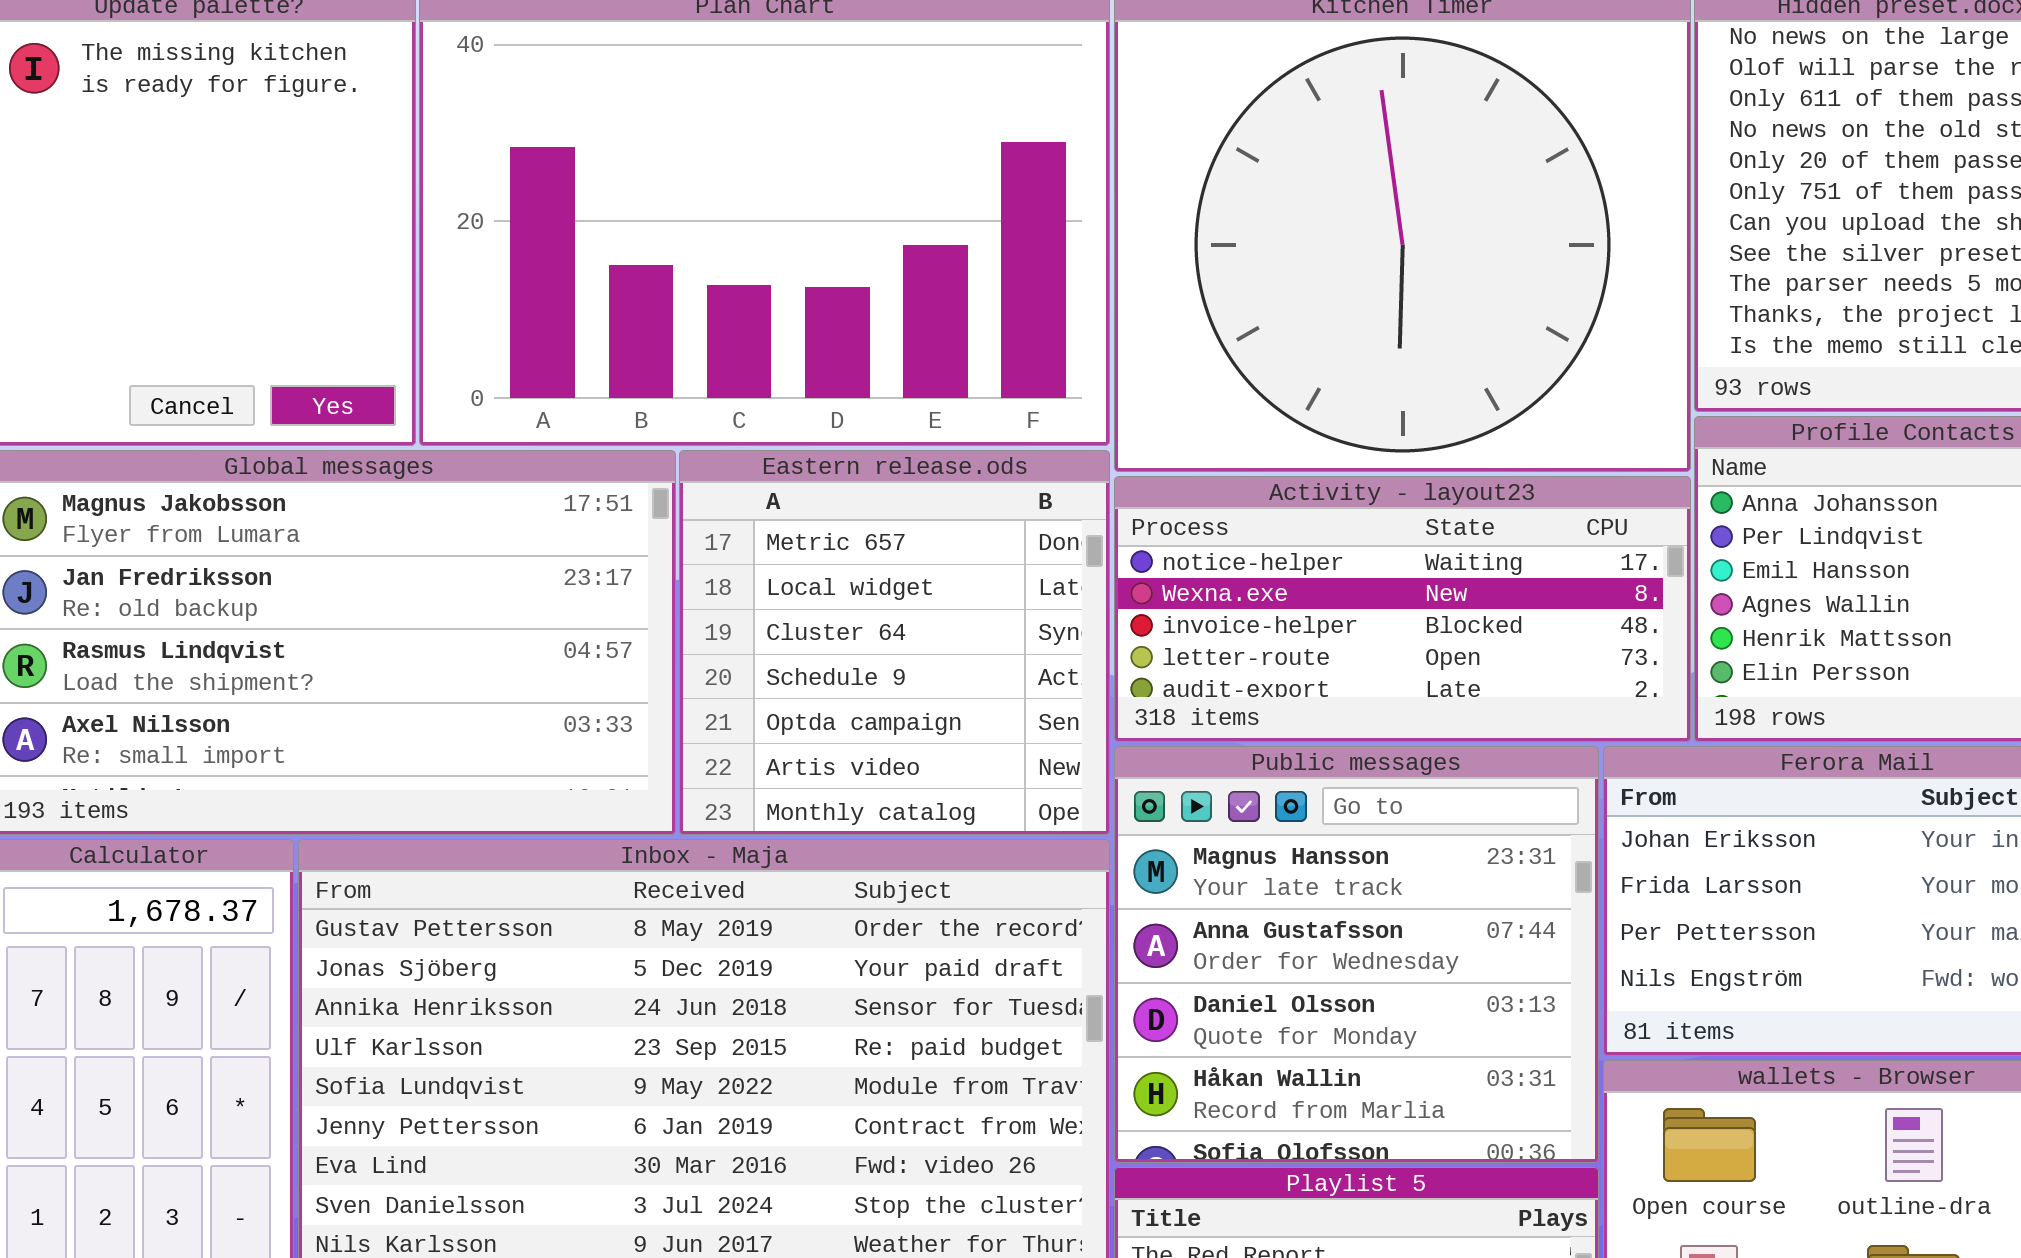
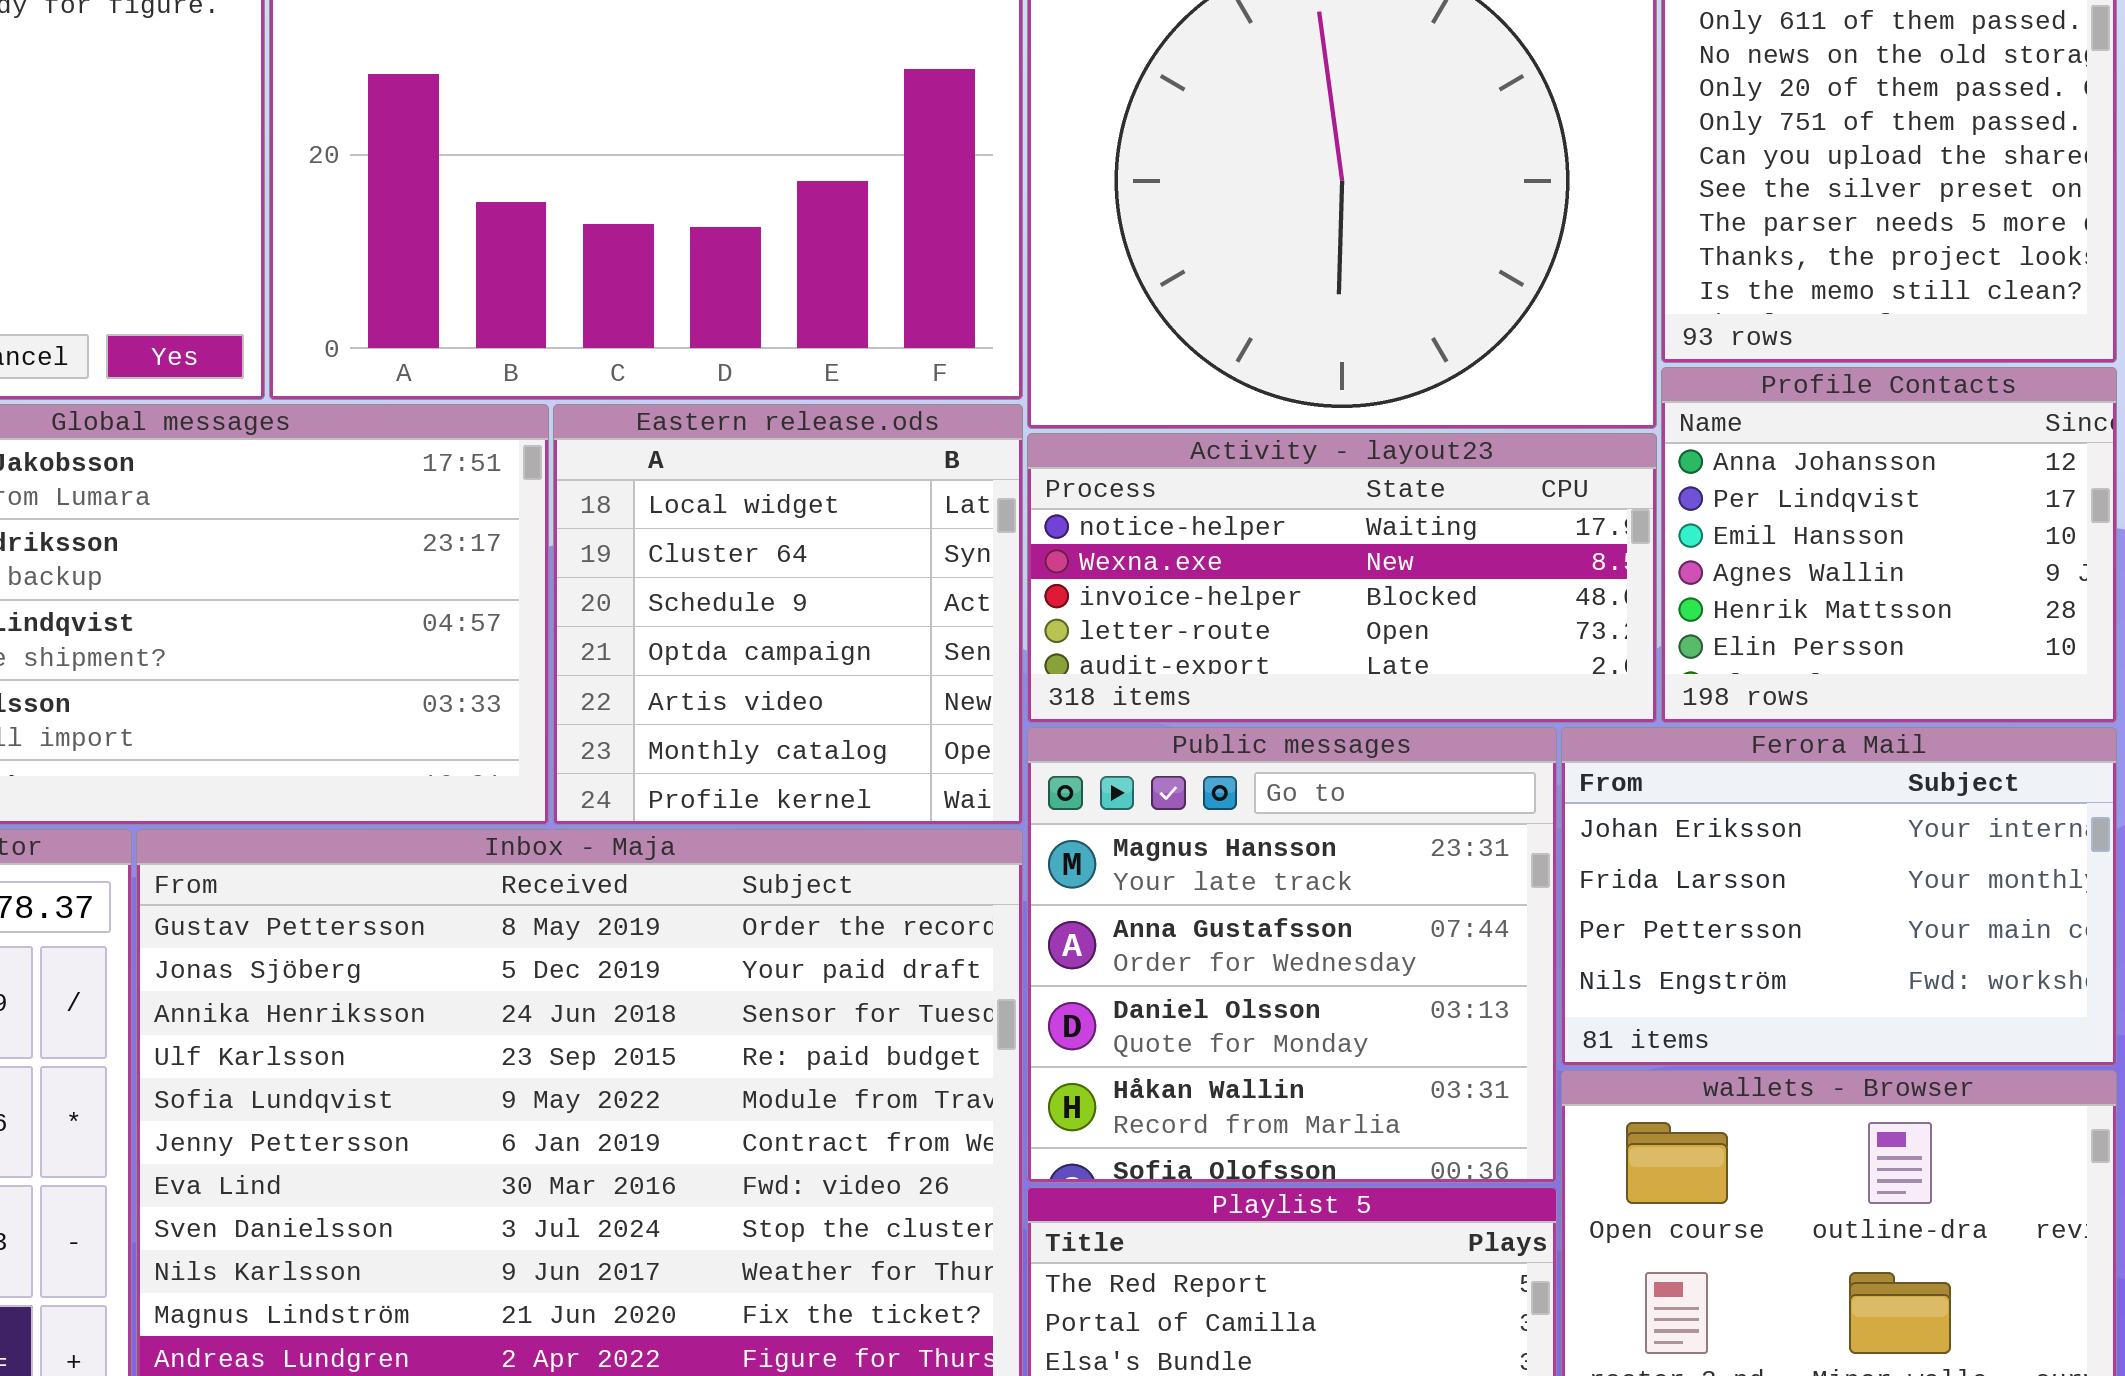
Eastern release.ods: [679,450,1110,835] -> [553,404,1023,825], scrolled down 1 row

